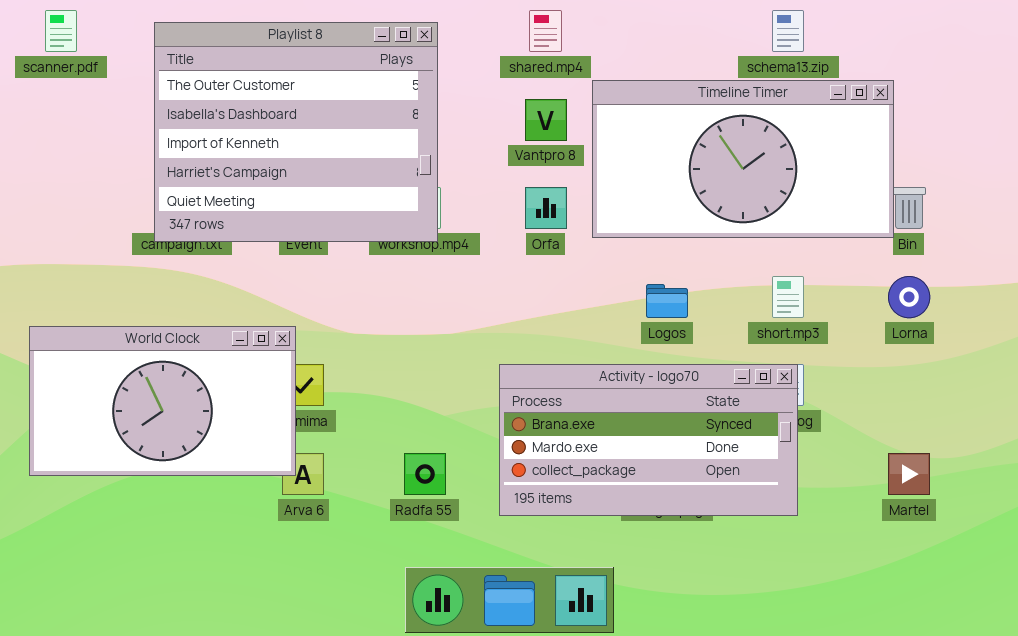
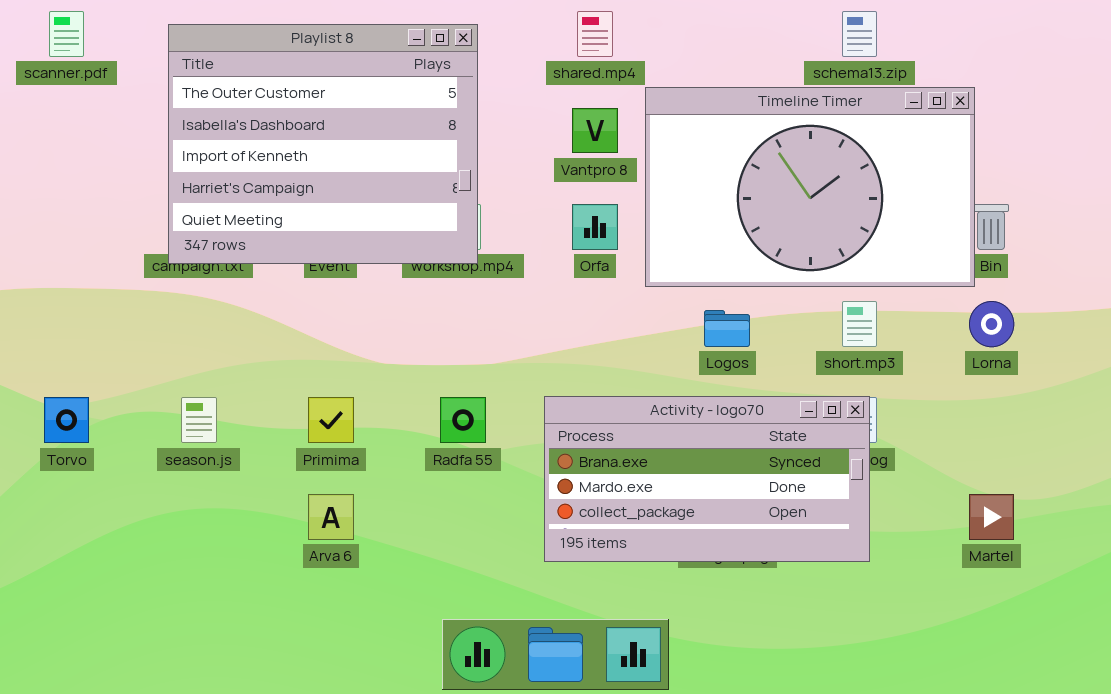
Timeline Timer: [592,80,894,238] -> [645,87,975,287], resized
World Clock: [29,326,296,476] -> none, closed
Radfa 55: [404,453,446,495] -> [440,397,486,443], moved

